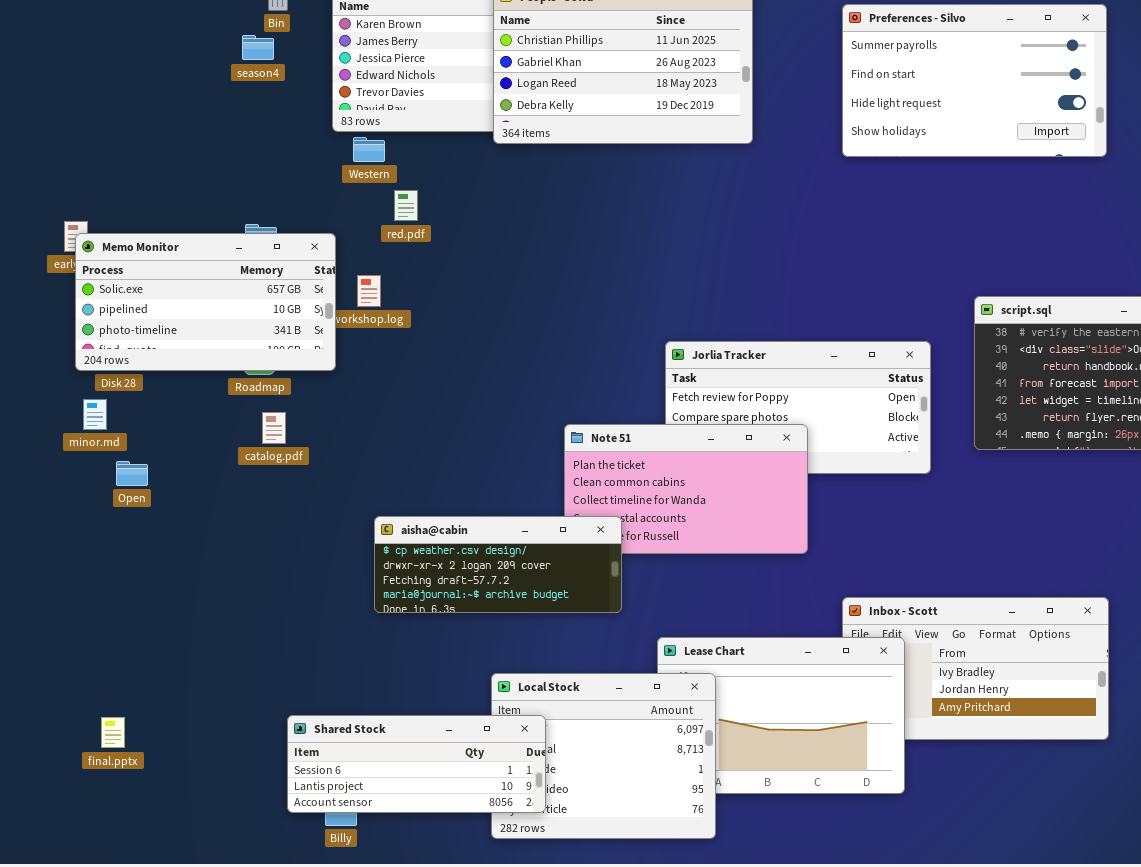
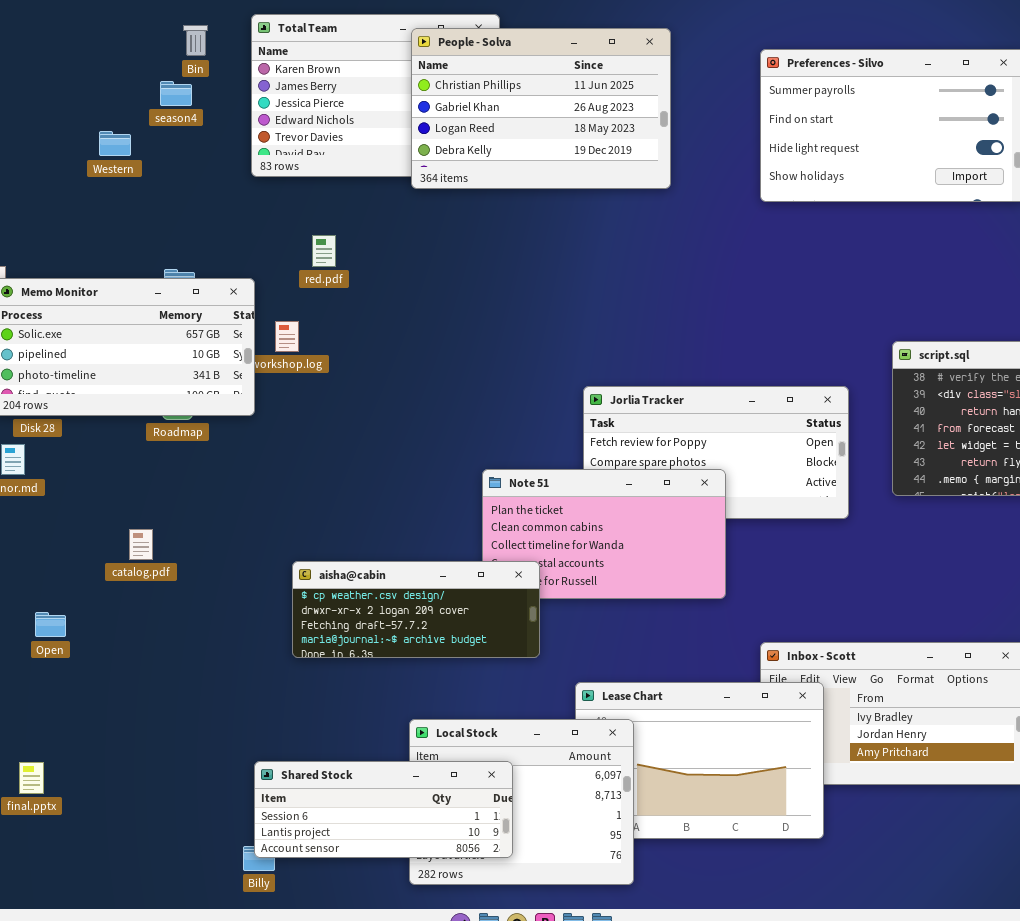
Western: [353,137,385,162] -> [99,131,131,156], moved
catalog.pdf: [262,412,286,444] -> [129,529,153,560], moved
Open: [116,461,148,486] -> [35,612,66,637], moved
Shared Stock: [287,715,546,813] -> [254,761,513,858], moved

